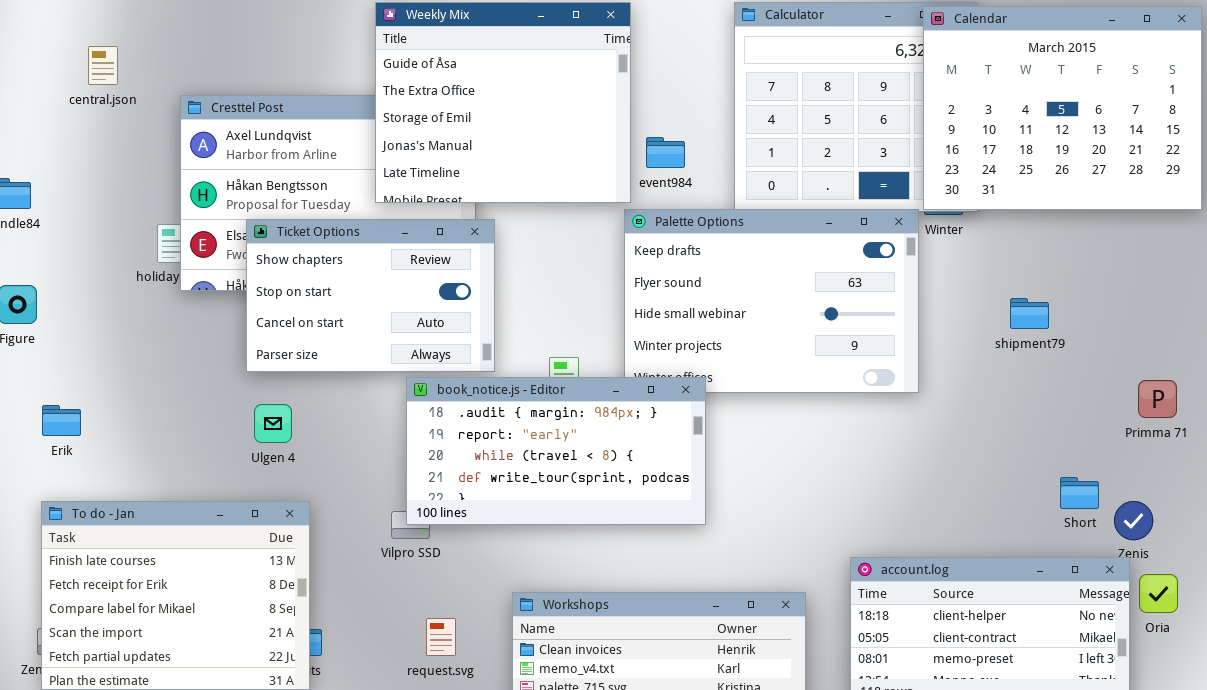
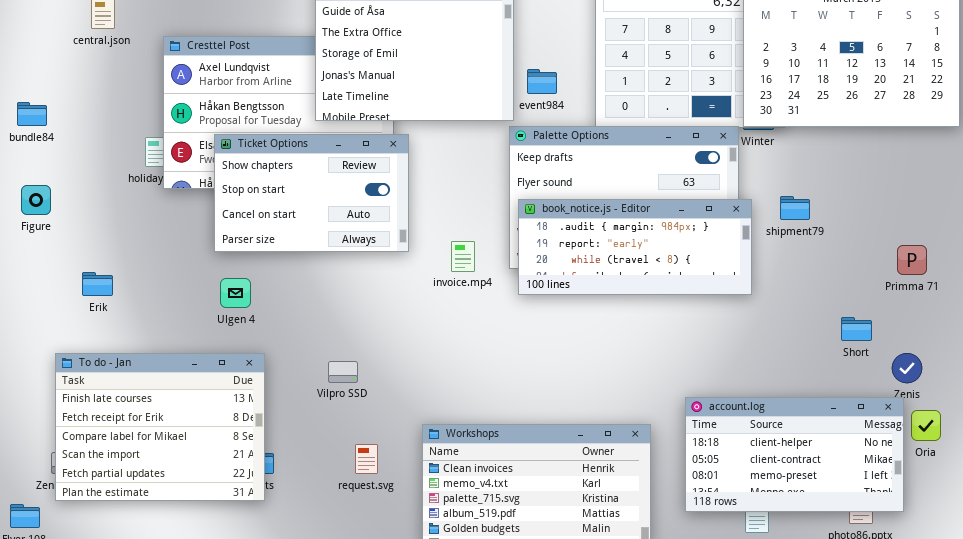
shipment79: [1010,298,1049,329] -> [780,196,810,220], moved
book_notice.js - Editor: [406,377,706,525] -> [518,199,752,295], moved, resized
Primma 71: [1138,380,1177,418] -> [897,245,927,275], moved
Erik: [42,405,81,436] -> [82,272,113,296], moved
Short: [1060,477,1099,509] -> [841,317,872,341], moved

